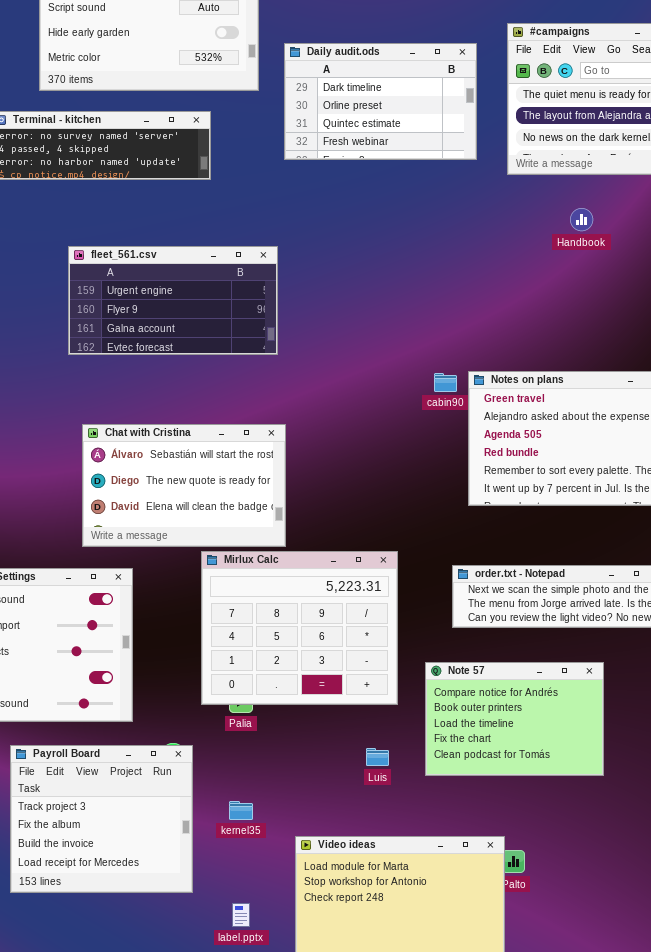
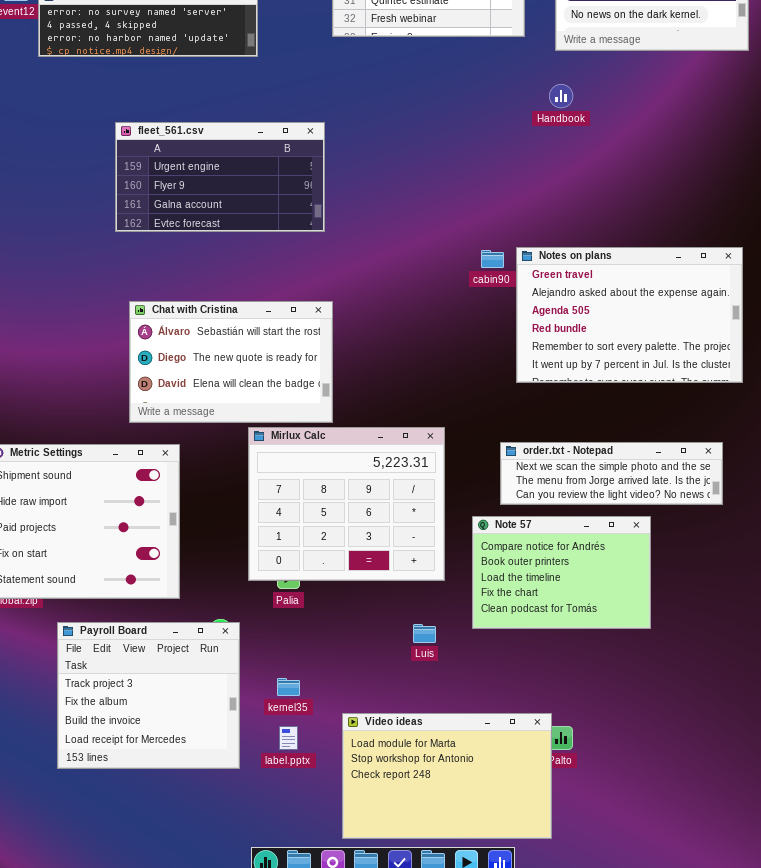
Handbook: [570,208,593,231] -> [549,84,573,108], moved
Note 57: [425,662,604,776] -> [472,516,651,629], moved
label.pptx: [232,903,250,927] -> [279,726,298,750], moved

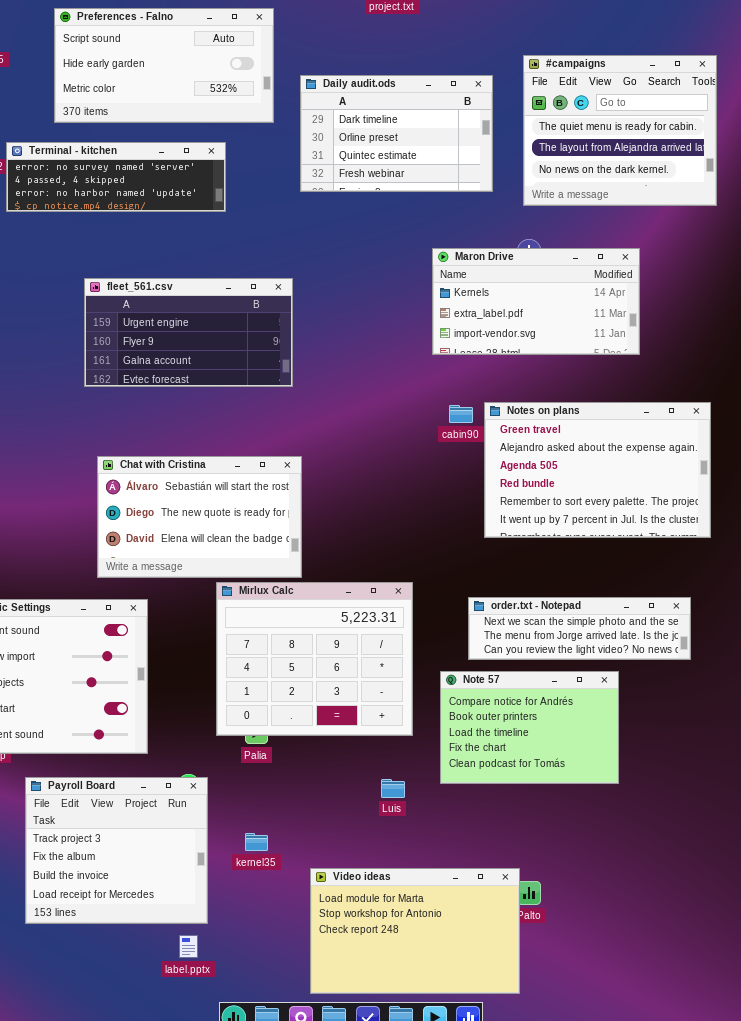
Maron Drive: none -> [432,248,640,355], opened
label.pptx: [279,726,298,750] -> [179,935,198,958], moved

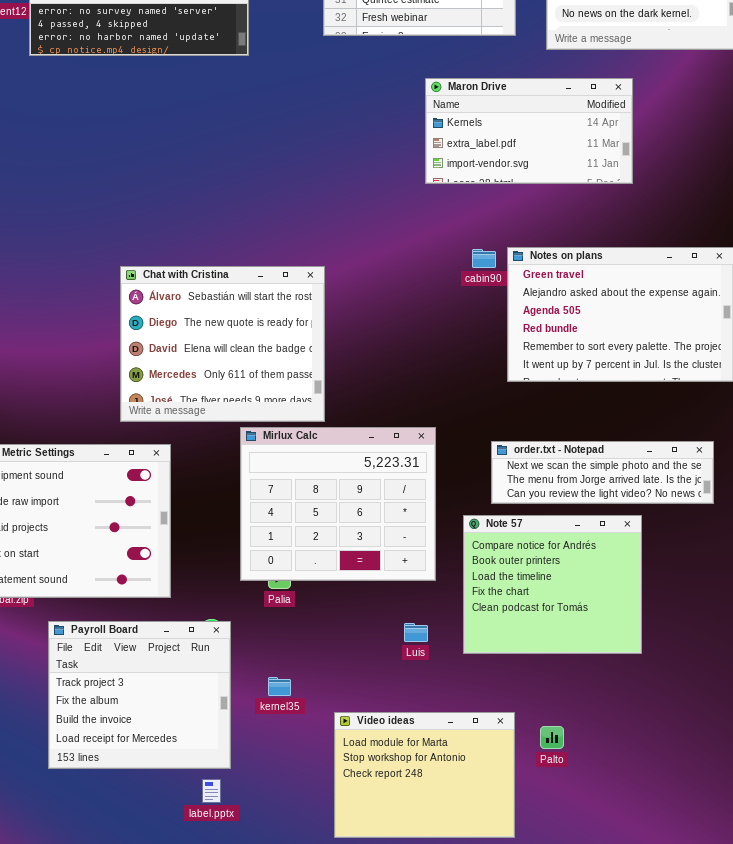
Maron Drive: [432,248,640,355] -> [425,78,633,184], moved
fleet_561.csv: [84,278,293,387] -> none, closed
Chat with Cristina: [97,456,302,578] -> [120,266,325,422], resized
Note 57: [440,671,619,784] -> [463,515,642,654], resized
Video ideas: [310,868,520,994] -> [334,712,515,838], resized

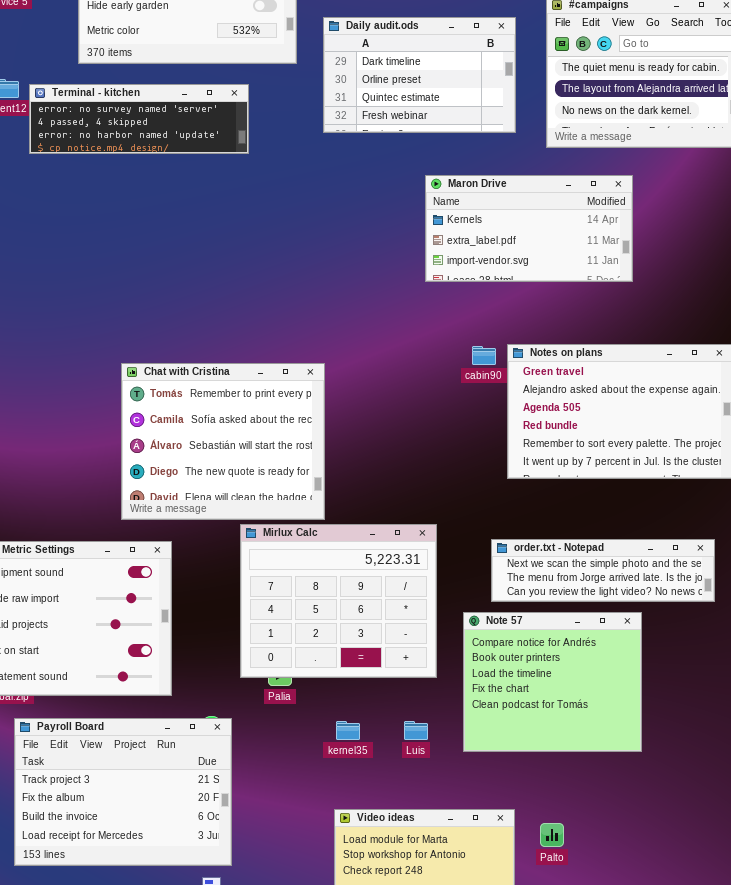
Chat with Cristina: [120,266,325,422] -> [121,363,325,520], scrolled up 2 rows
Payroll Board: [48,621,231,769] -> [14,718,232,866], resized
kernel35: [268,677,291,696] -> [336,721,360,740], moved

